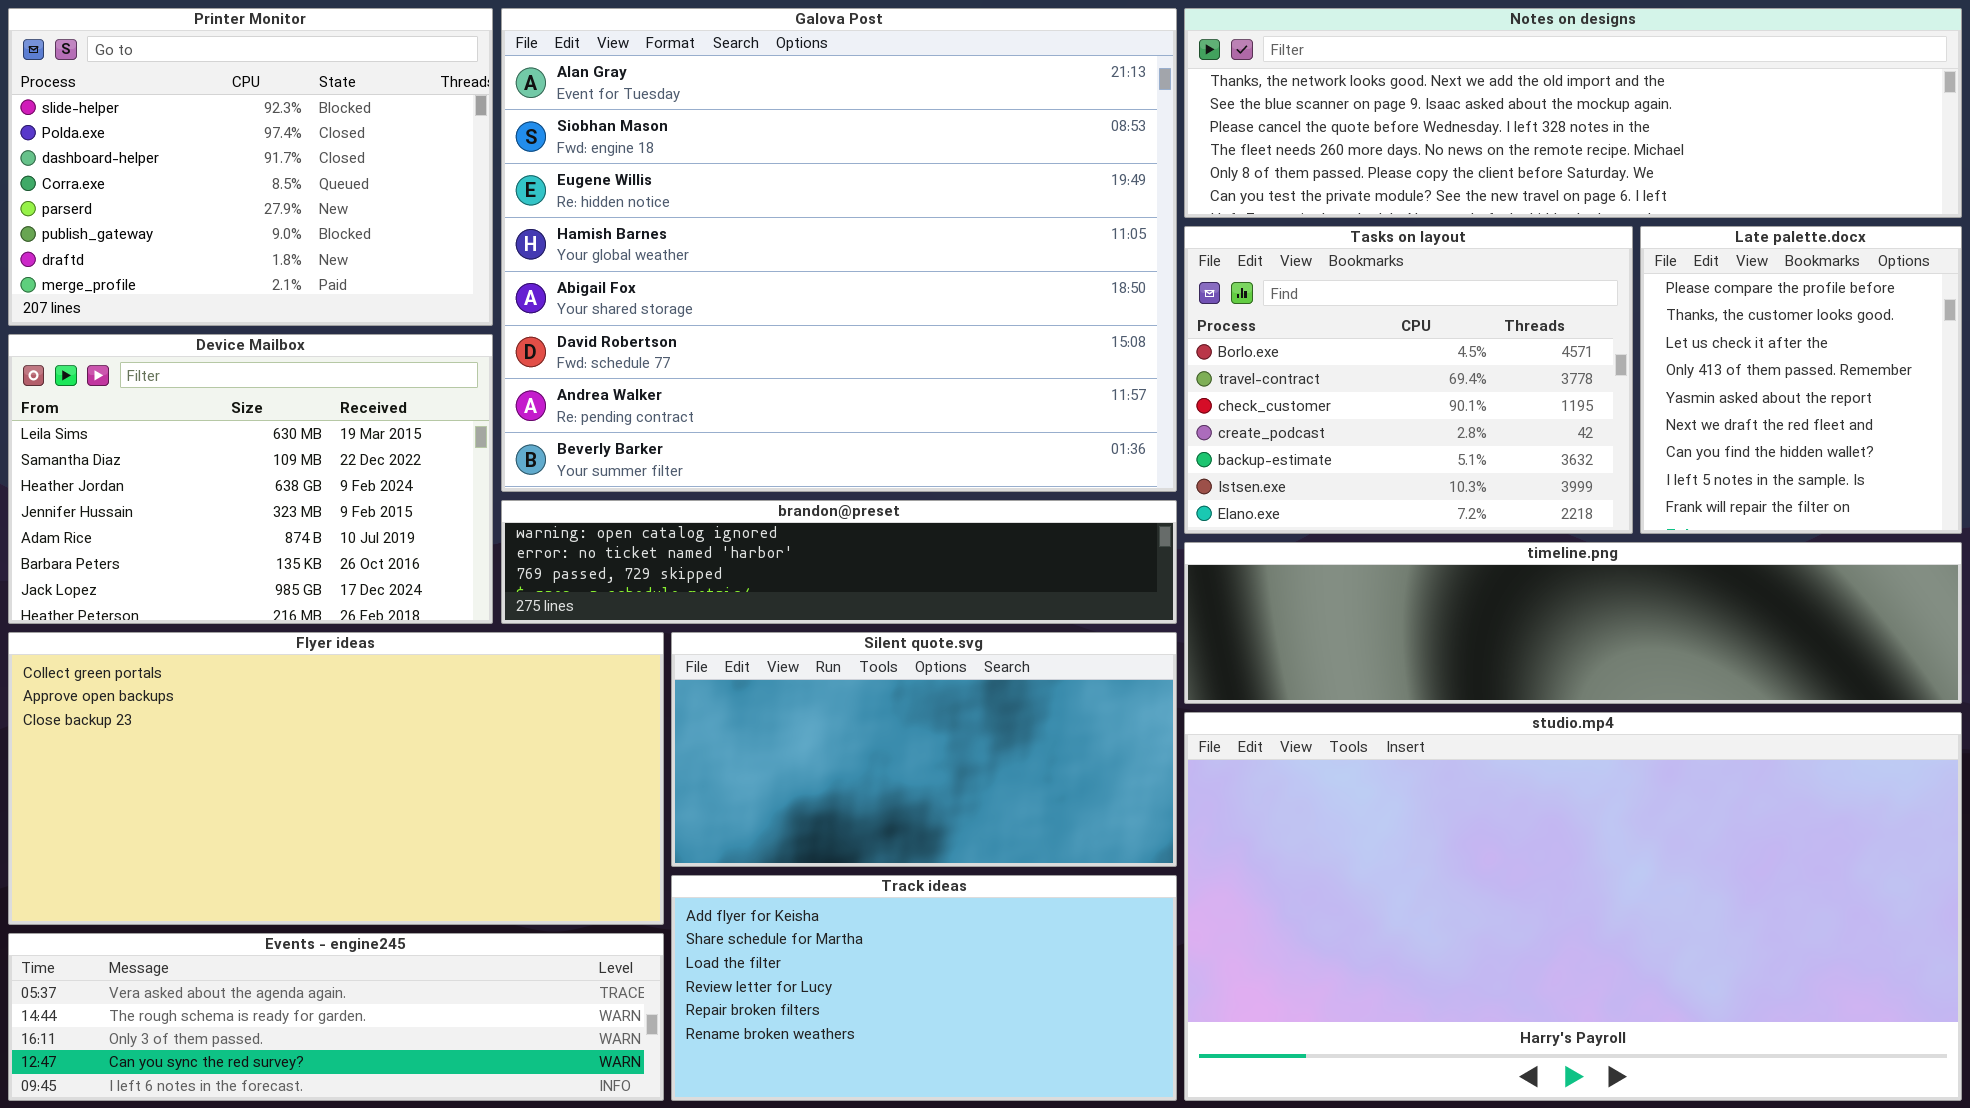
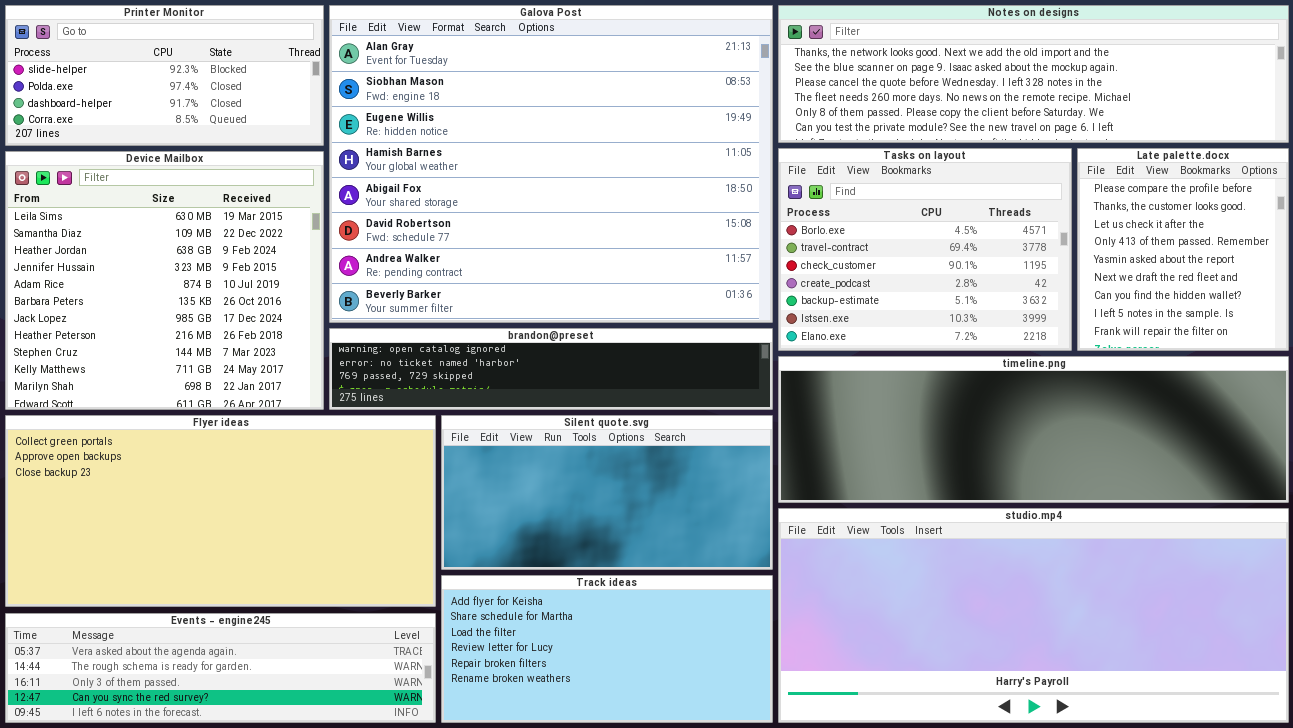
Printer Monitor: [8,8,493,326] -> [5,5,324,146], resized
Device Mailbox: [8,334,493,624] -> [5,151,324,410], resized
timeline.png: [1184,542,1962,704] -> [778,356,1289,503], resized
studio.mp4: [1184,712,1962,1101] -> [778,508,1289,723], resized

